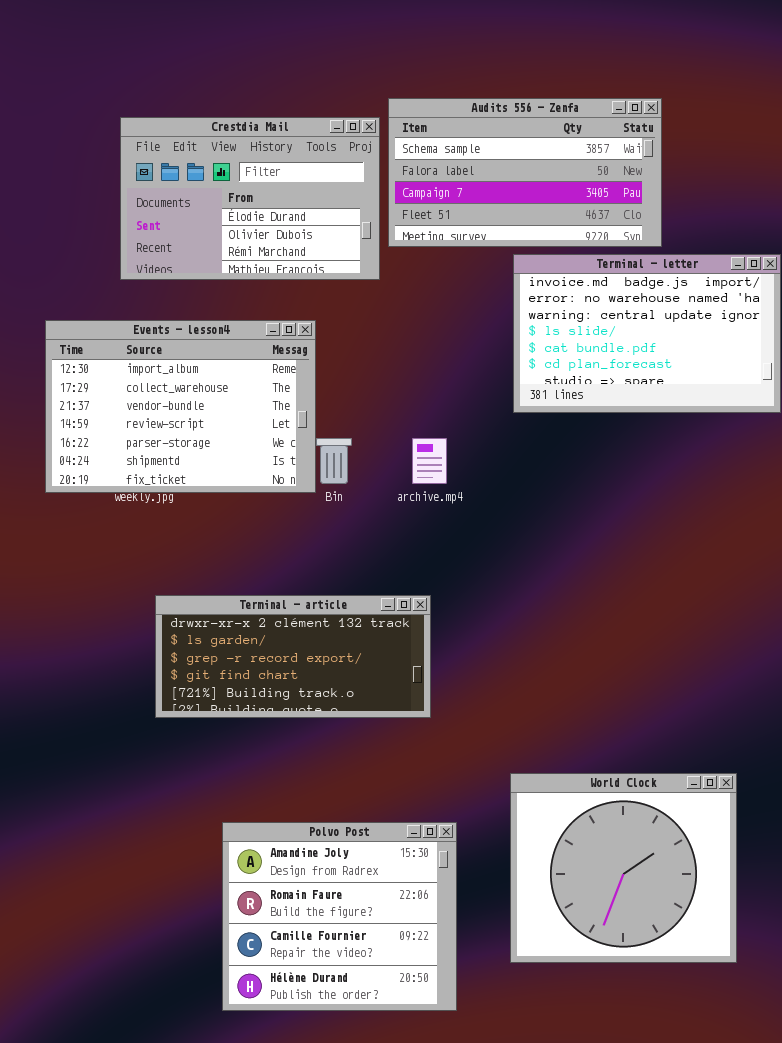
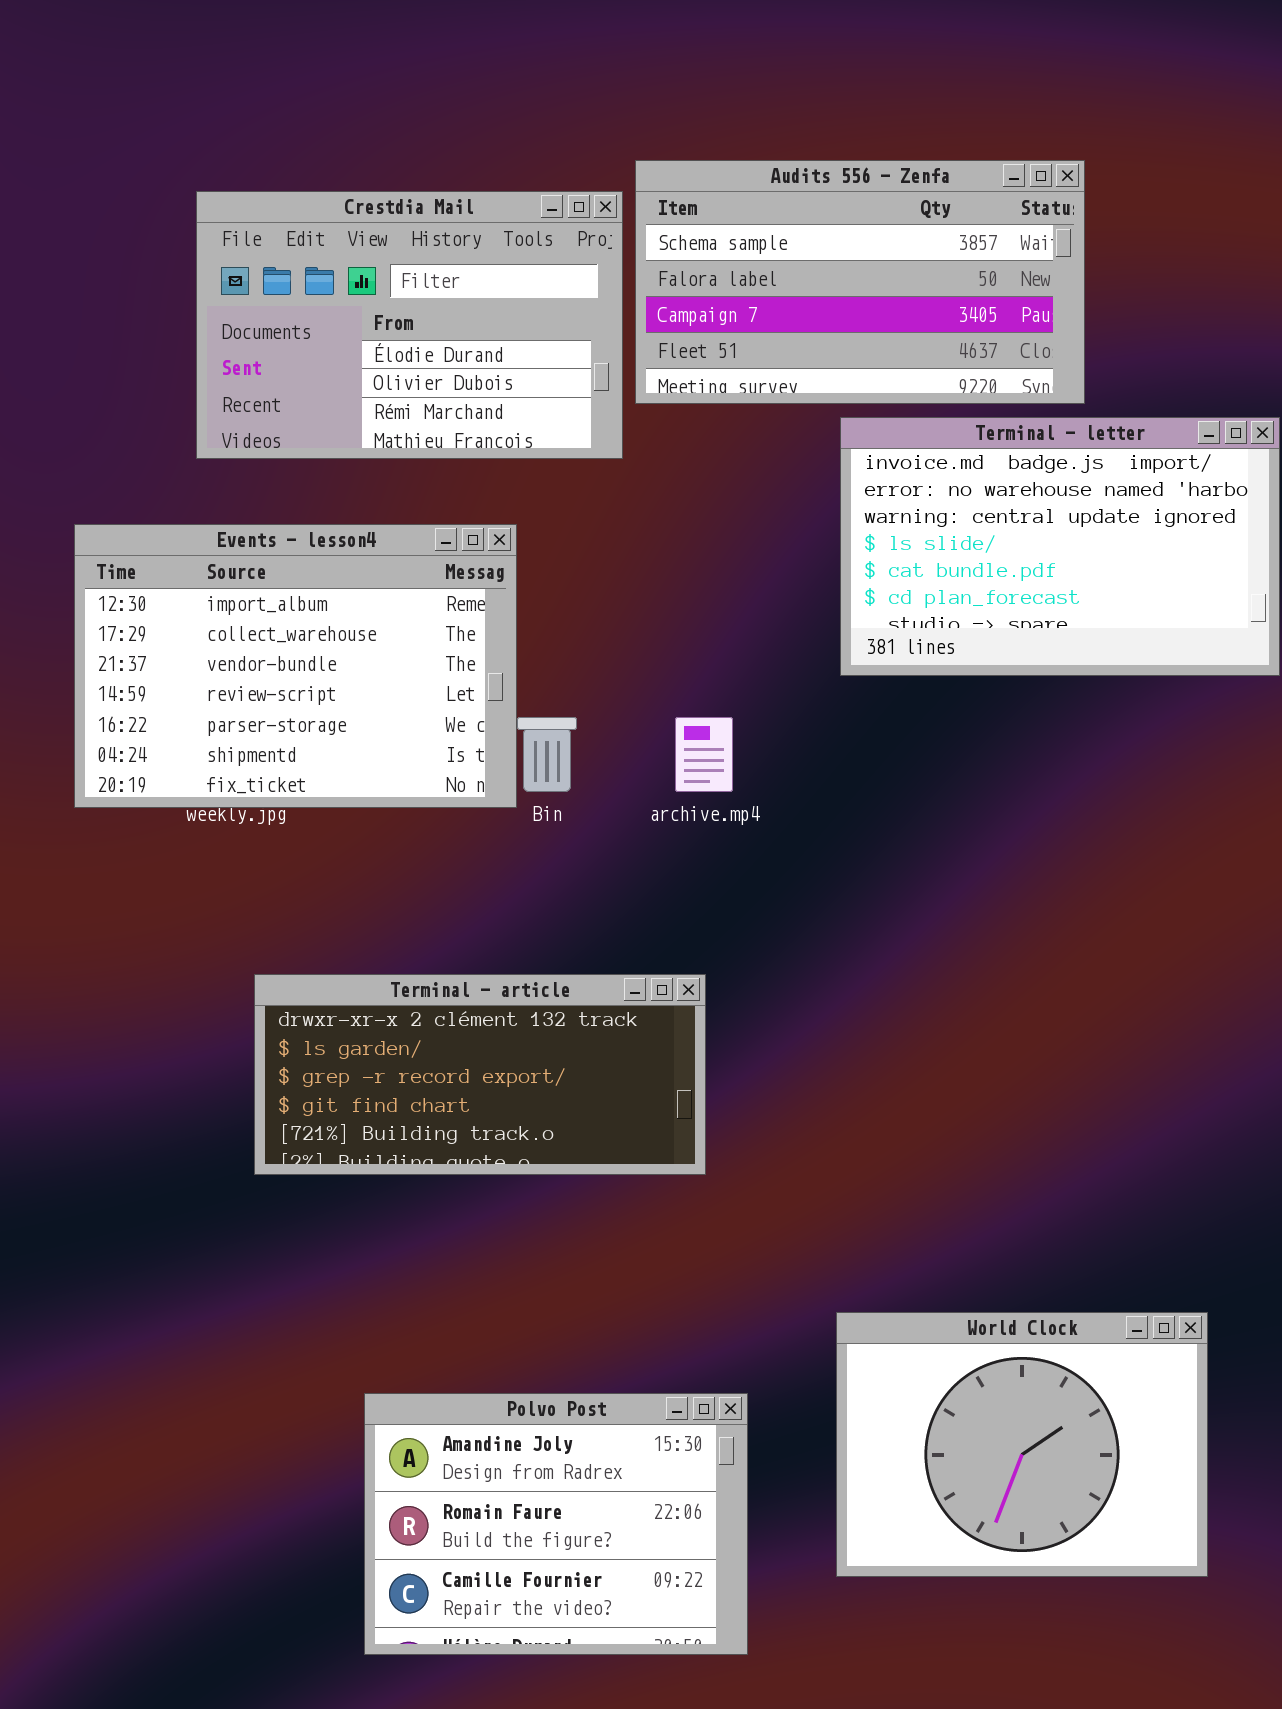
World Clock: [510,773,737,963] -> [836,1312,1208,1577], resized
Polvo Post: [222,822,457,1011] -> [364,1393,748,1655], resized

